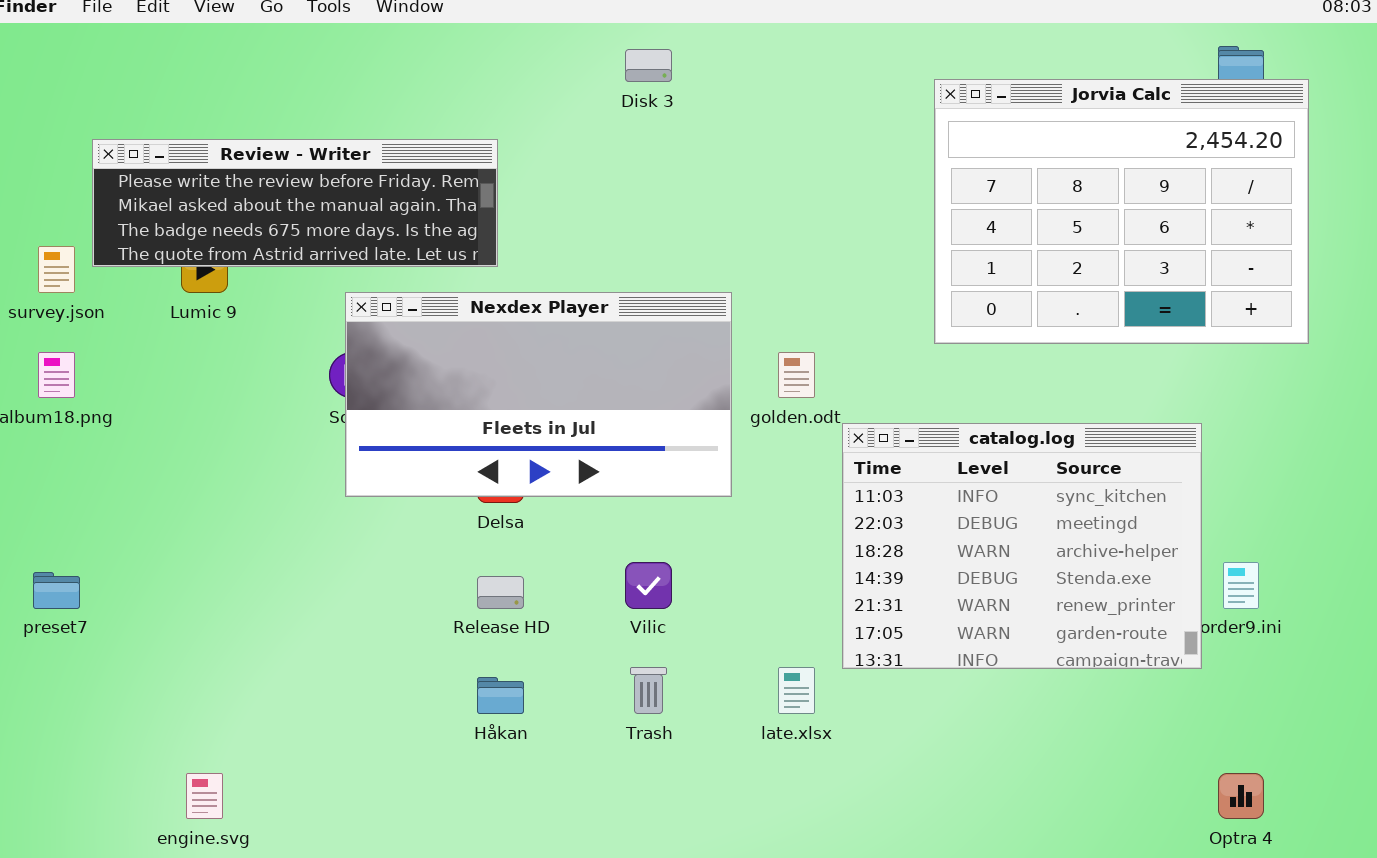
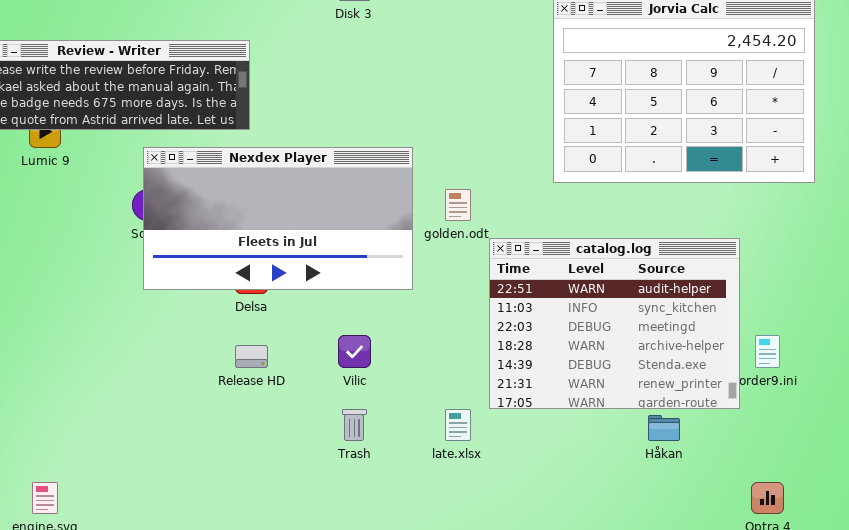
catalog.log: [842,423,1202,669] -> [489,238,740,409], scrolled up 1 row
Håkan: [477,677,524,714] -> [648,415,680,441], moved

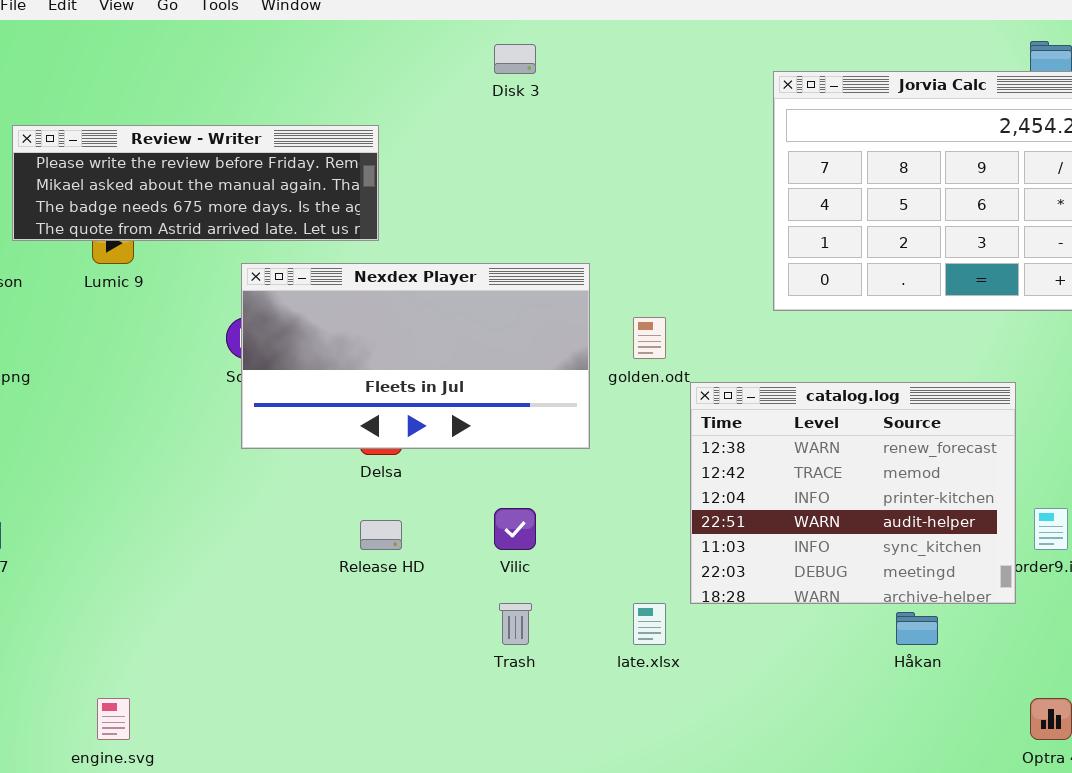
catalog.log: [489,238,740,409] -> [690,382,1016,604], scrolled up 3 rows

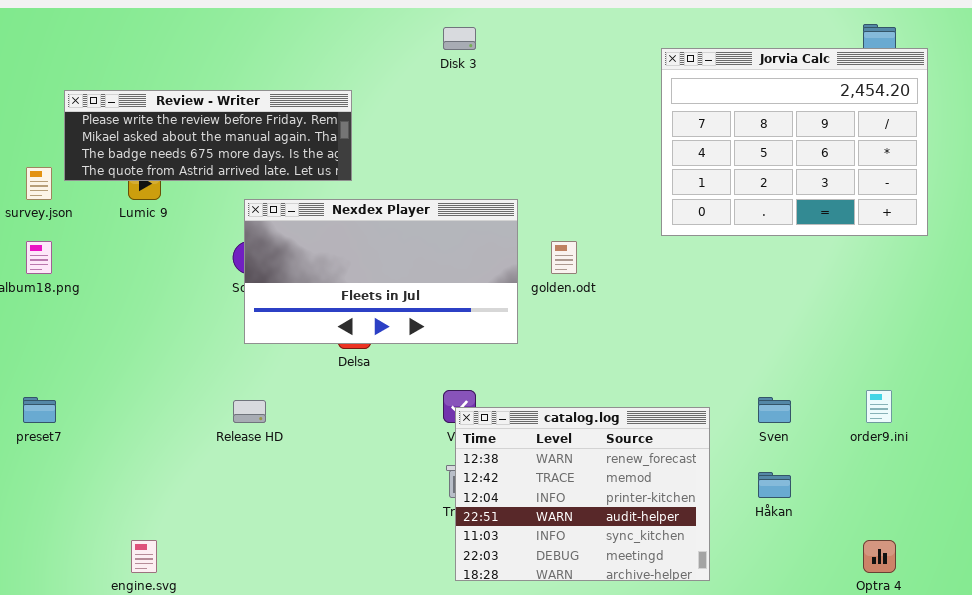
catalog.log: [690,382,1016,604] -> [455,407,710,581], moved
Release HD: [360,520,402,550] -> [233,400,266,423], moved

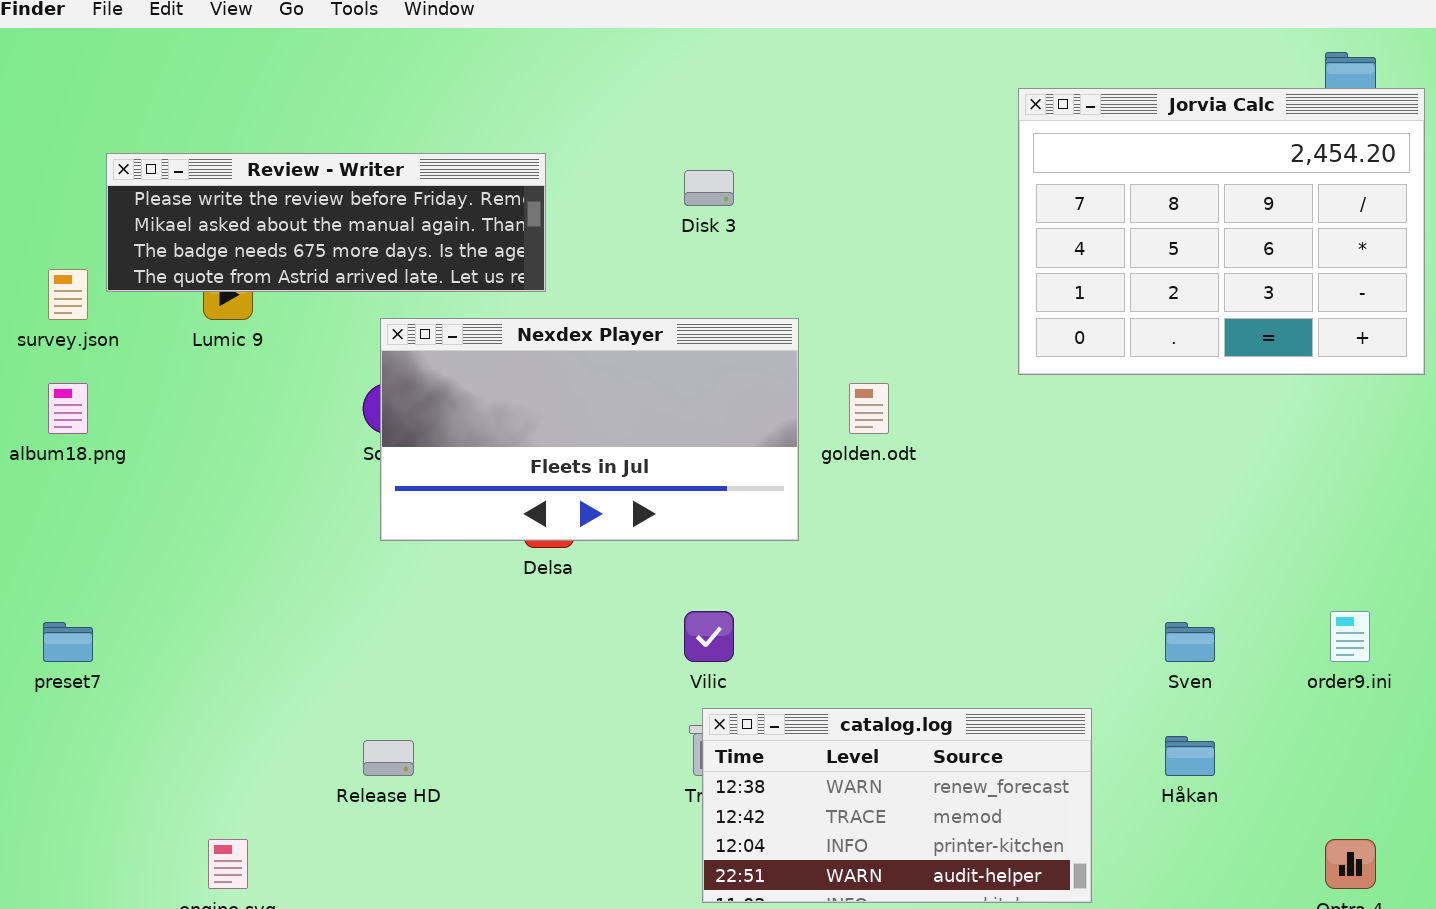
Disk 3: [443,27,476,50] -> [684,170,734,206], moved
Release HD: [233,400,266,423] -> [363,740,414,776], moved
catalog.log: [455,407,710,581] -> [702,708,1092,903], resized

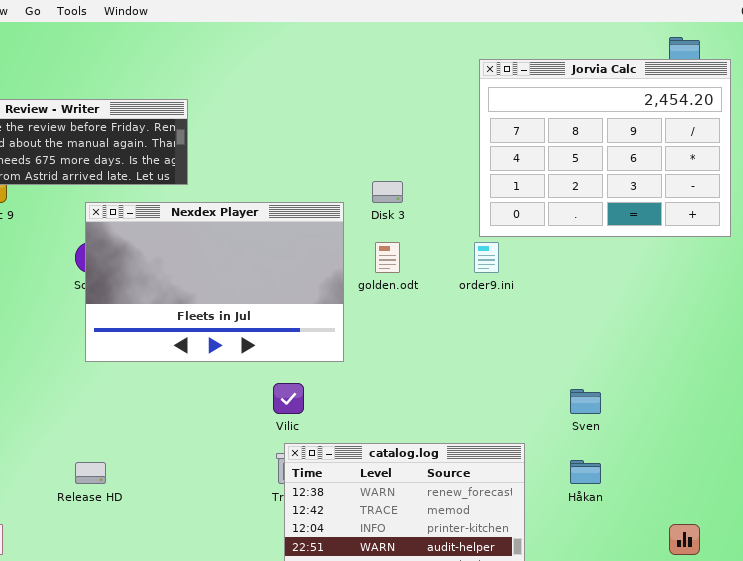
Disk 3: [684,170,734,206] -> [372,181,403,203], moved
Nexdex Player: [380,318,799,541] -> [85,202,344,362], resized
order9.ini: [1330,611,1370,662] -> [474,242,499,273], moved

